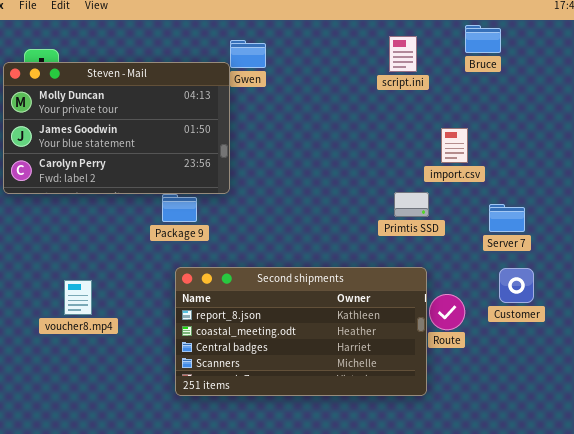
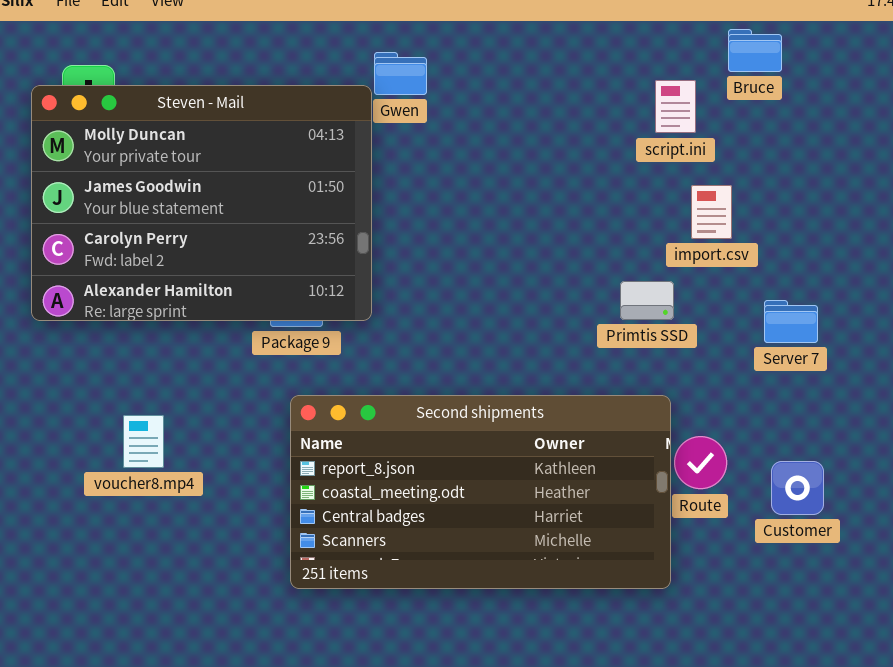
script.ini: [389,36,417,72] -> [655,80,696,133], moved
Steven - Mail: [3,62,230,194] -> [31,85,372,321], resized
Customer: [499,268,534,303] -> [771,461,824,515], moved

